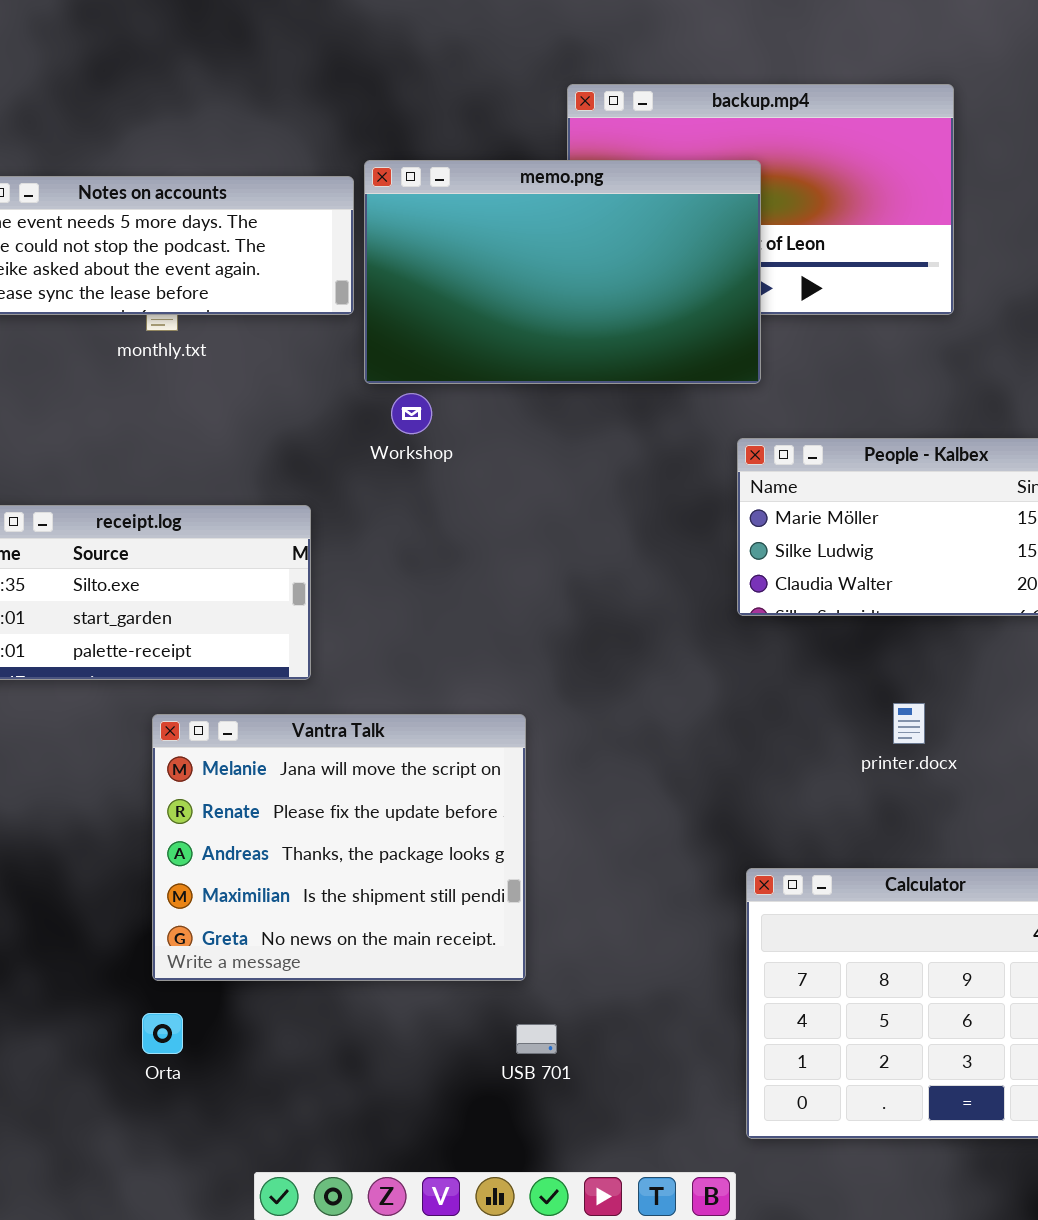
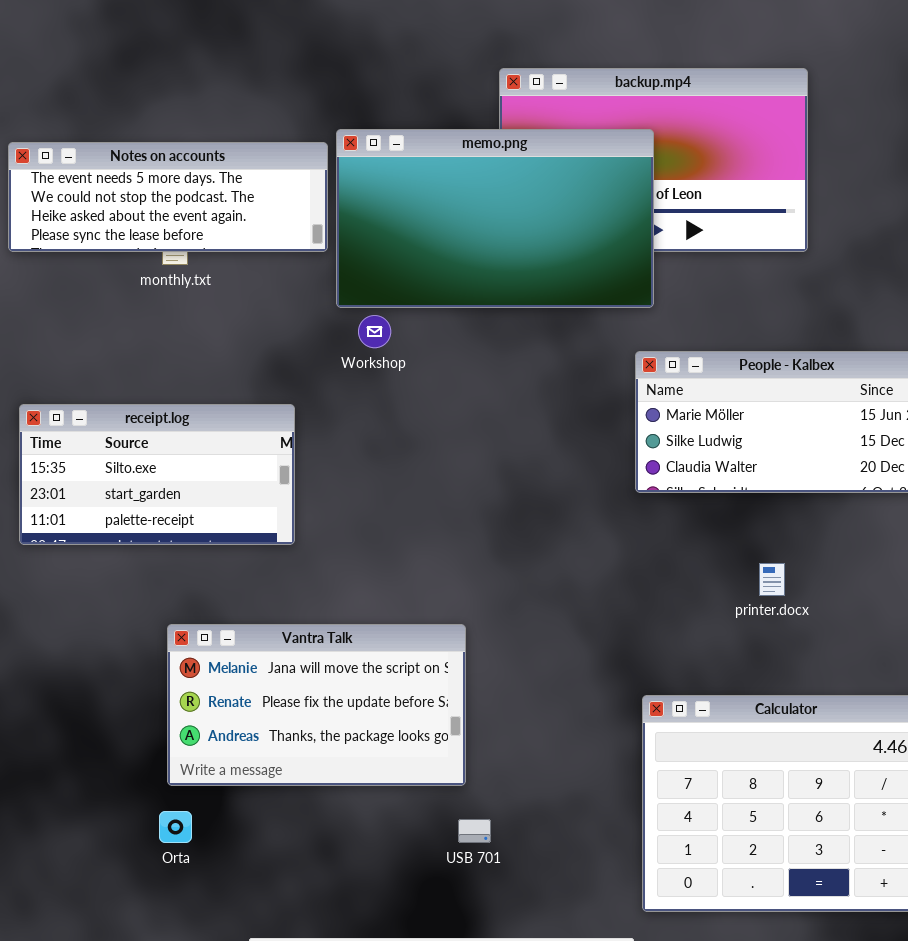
Vantra Talk: [152,714,526,981] -> [167,624,466,786], resized

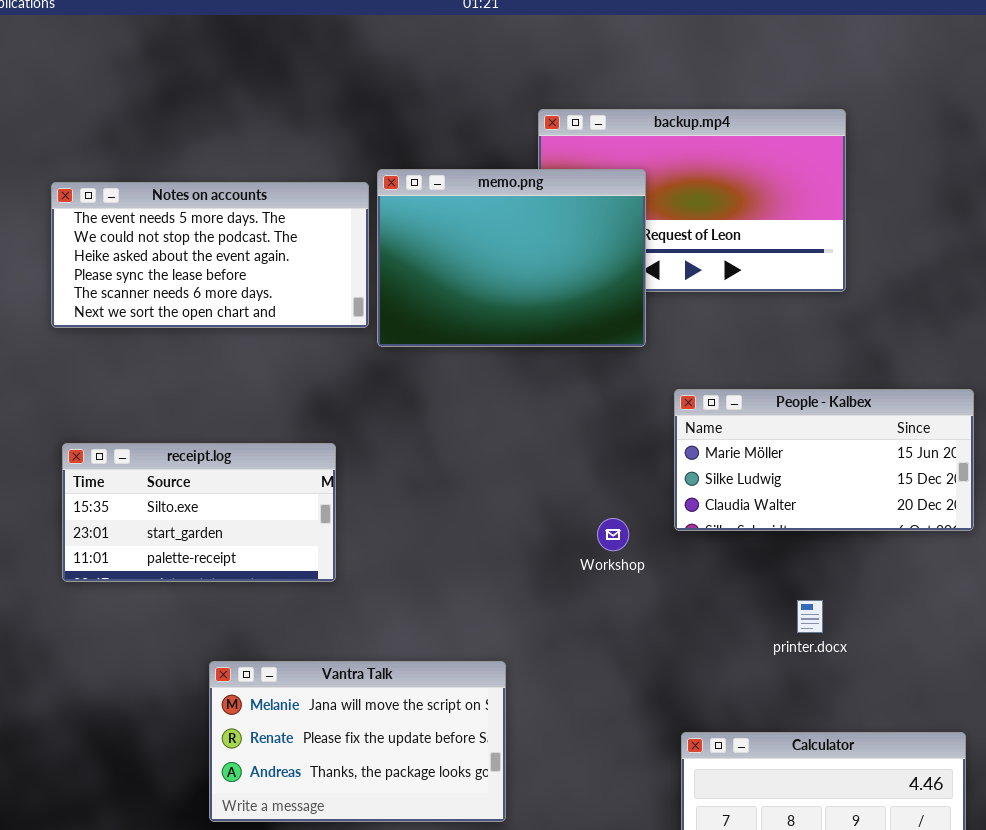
memo.png: [336,129,654,308] -> [377,169,646,347], resized
Notes on accounts: [8,142,328,252] -> [51,182,369,328], resized
Workshop: [358,315,391,348] -> [597,518,629,551], moved

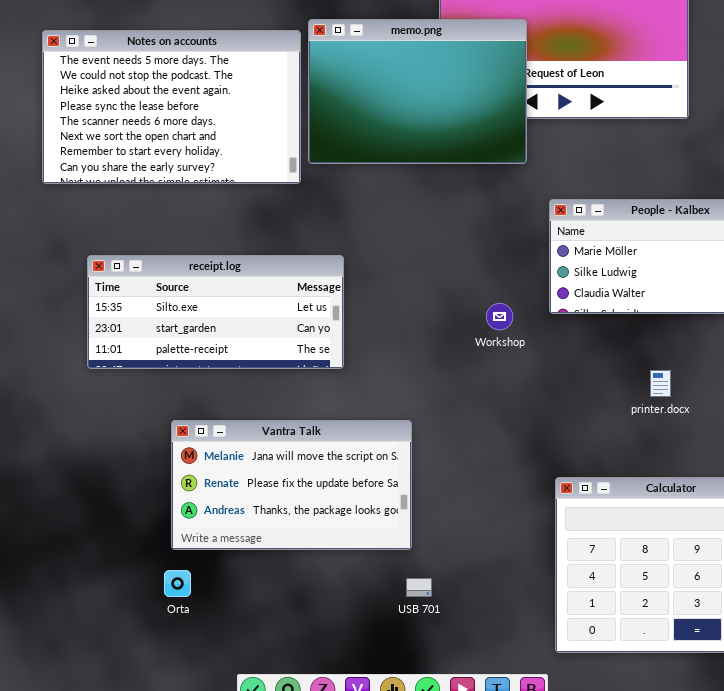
Notes on accounts: [51,182,369,328] -> [42,30,301,184], resized
receipt.log: [62,443,336,582] -> [87,255,344,369], moved, resized

